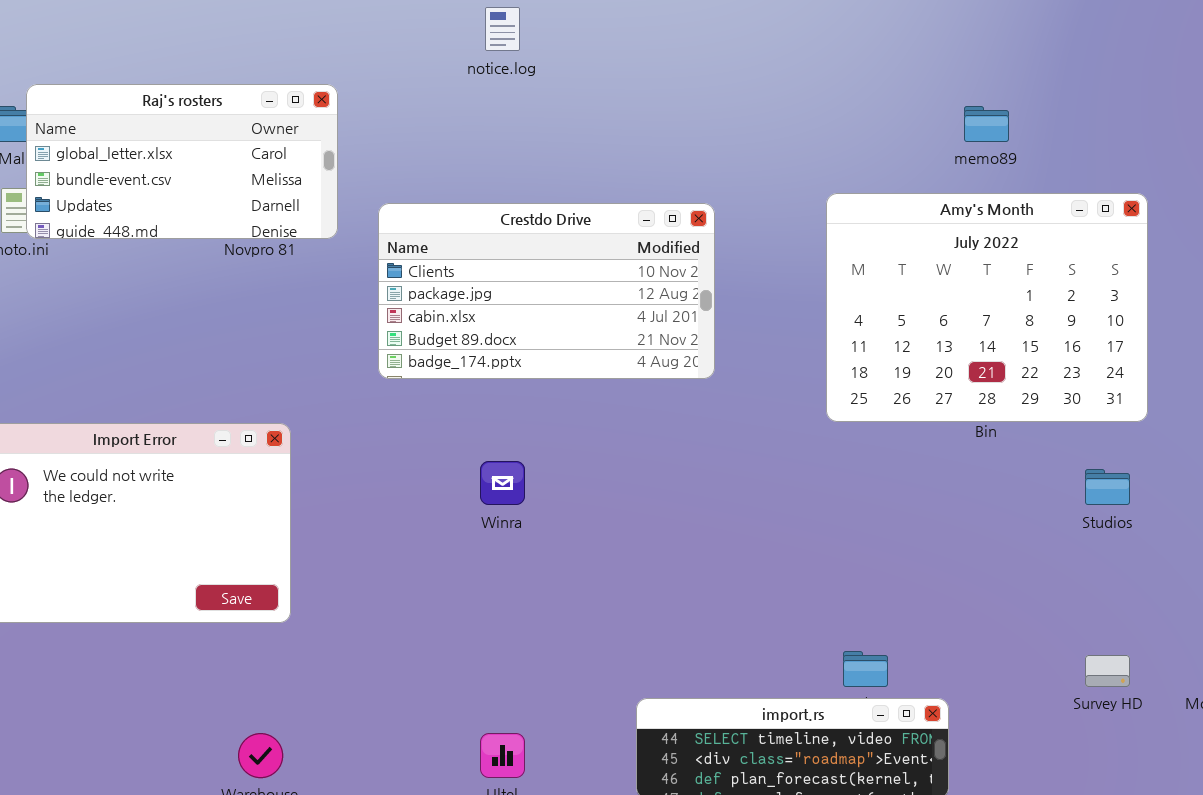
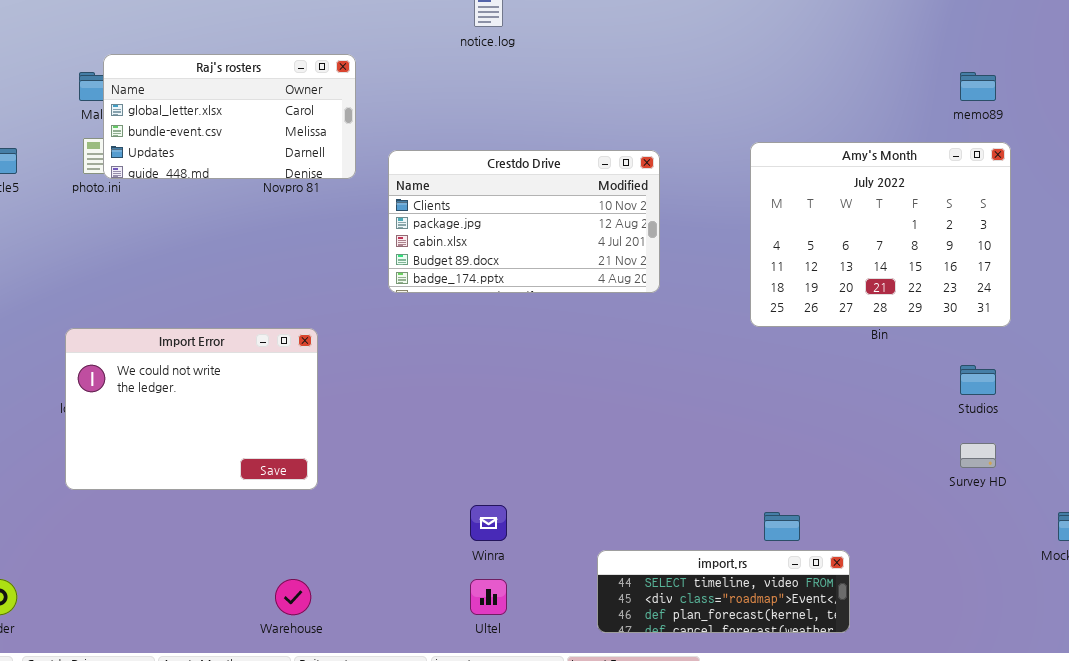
memo89: [964,106,1009,142] -> [960,72,996,101], moved
Winra: [480,461,525,505] -> [470,505,507,541], moved
Survey HD: [1085,655,1130,687] -> [960,443,996,468], moved

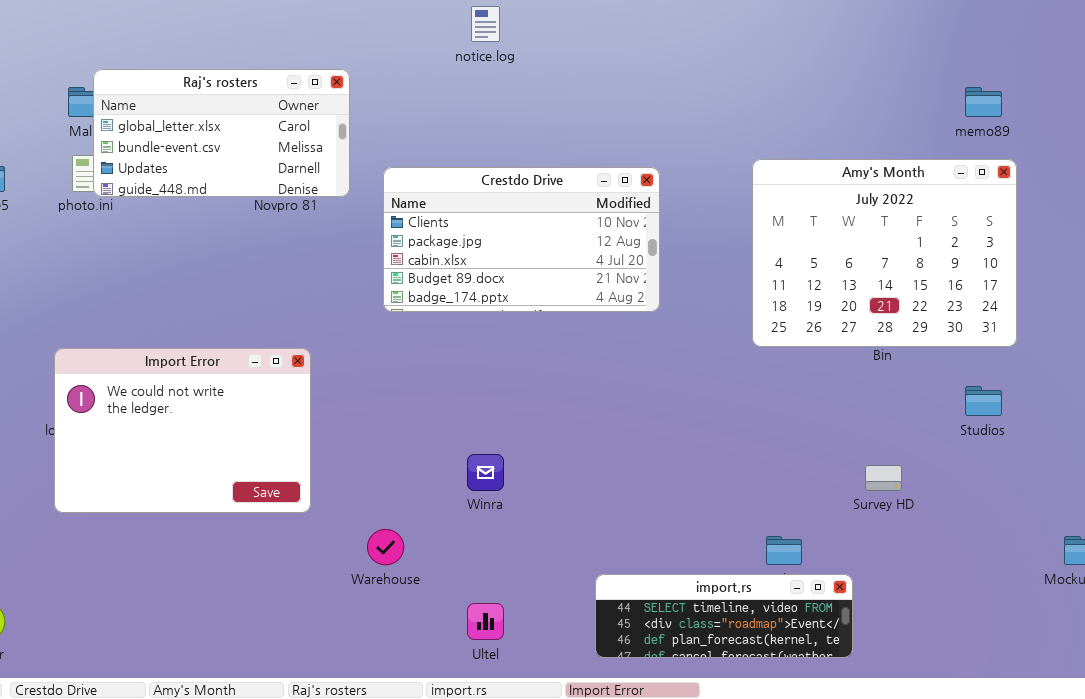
Survey HD: [960,443,996,468] -> [865,465,902,491], moved
Winra: [470,505,507,541] -> [467,454,504,491], moved
Warehouse: [275,579,311,615] -> [367,529,404,565], moved

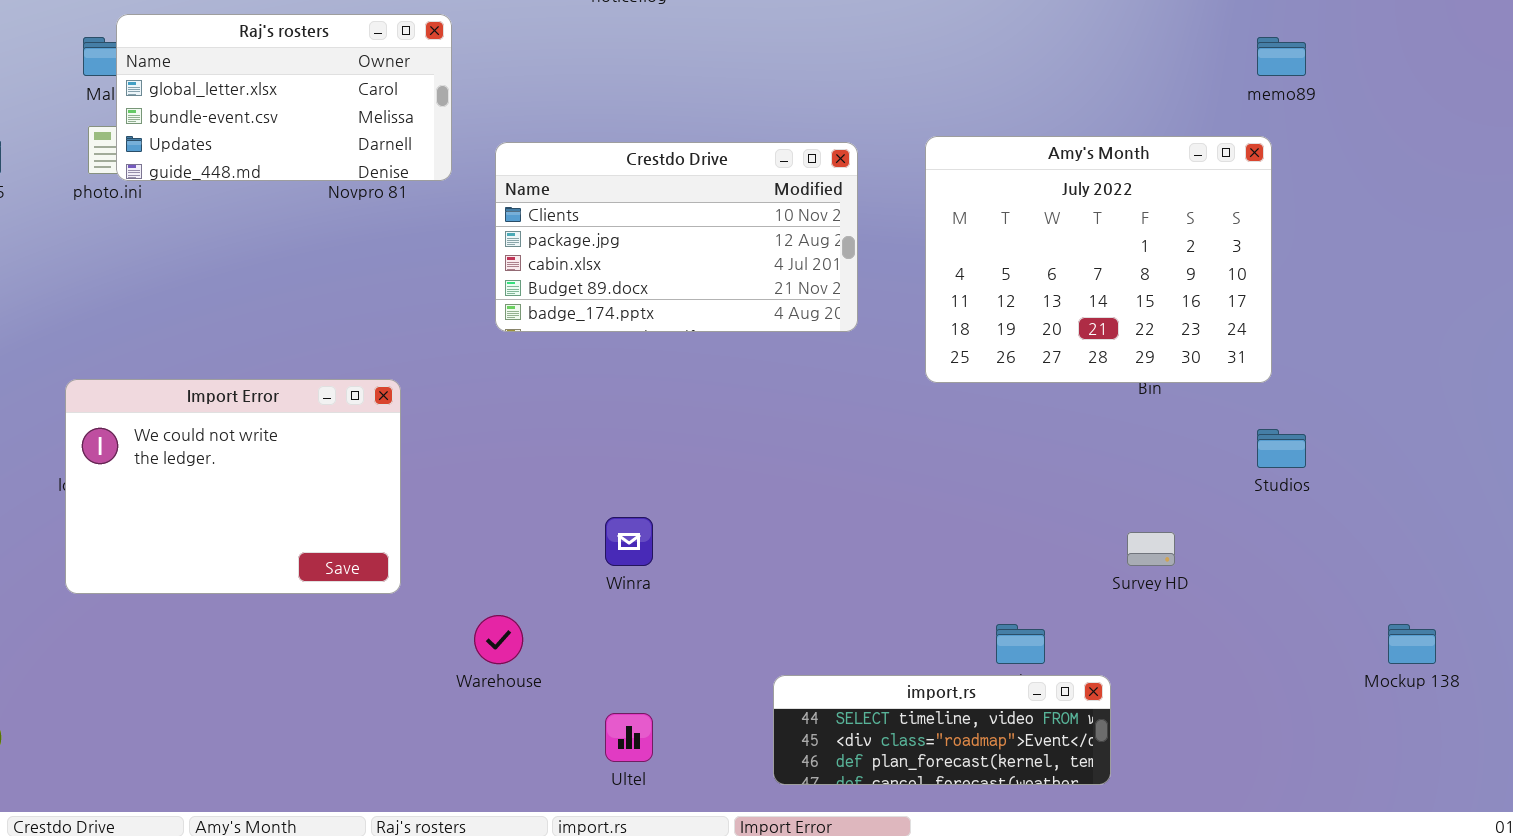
Amy's Month: [752,159,1017,347] -> [925,136,1272,383], moved

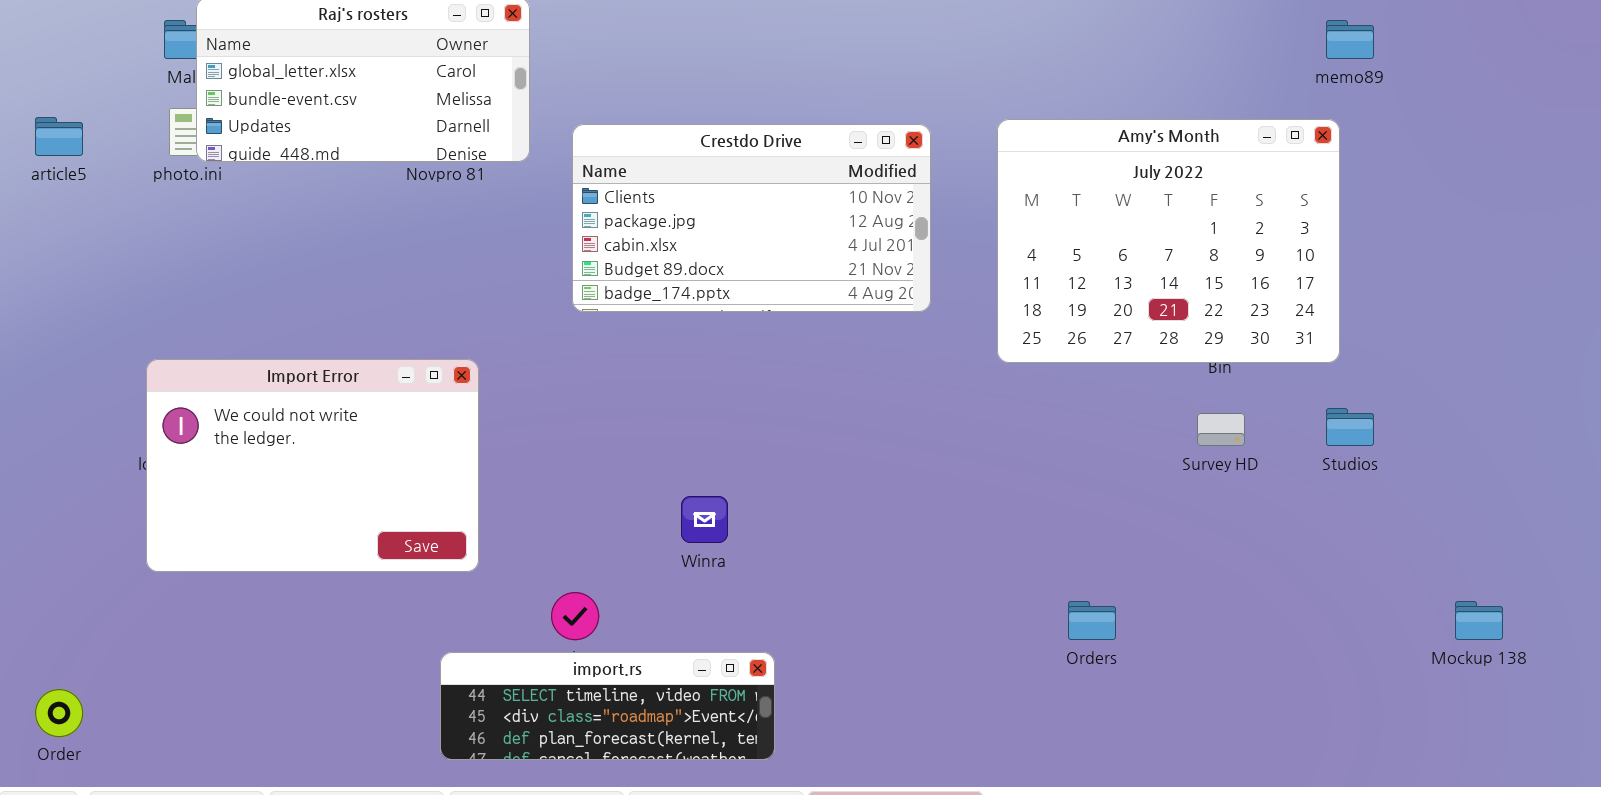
Survey HD: [1127,532,1175,566] -> [1197,413,1245,446], moved
import.rs: [773,675,1111,785] -> [440,652,775,760], moved

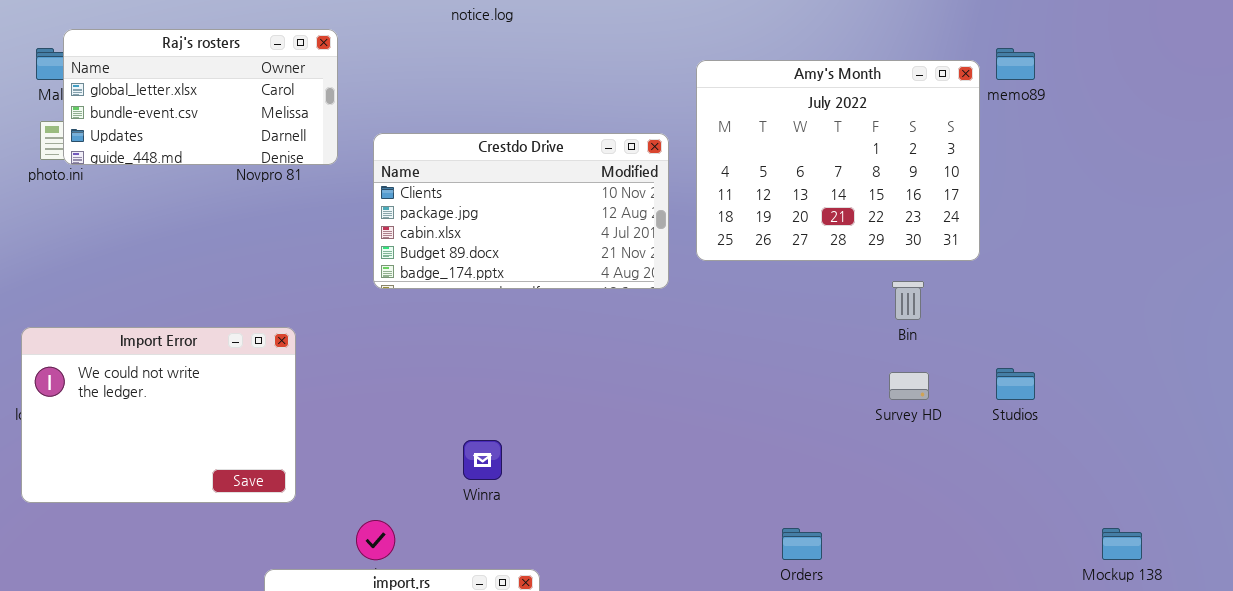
Amy's Month: [997,119,1340,363] -> [696,60,980,261], moved

